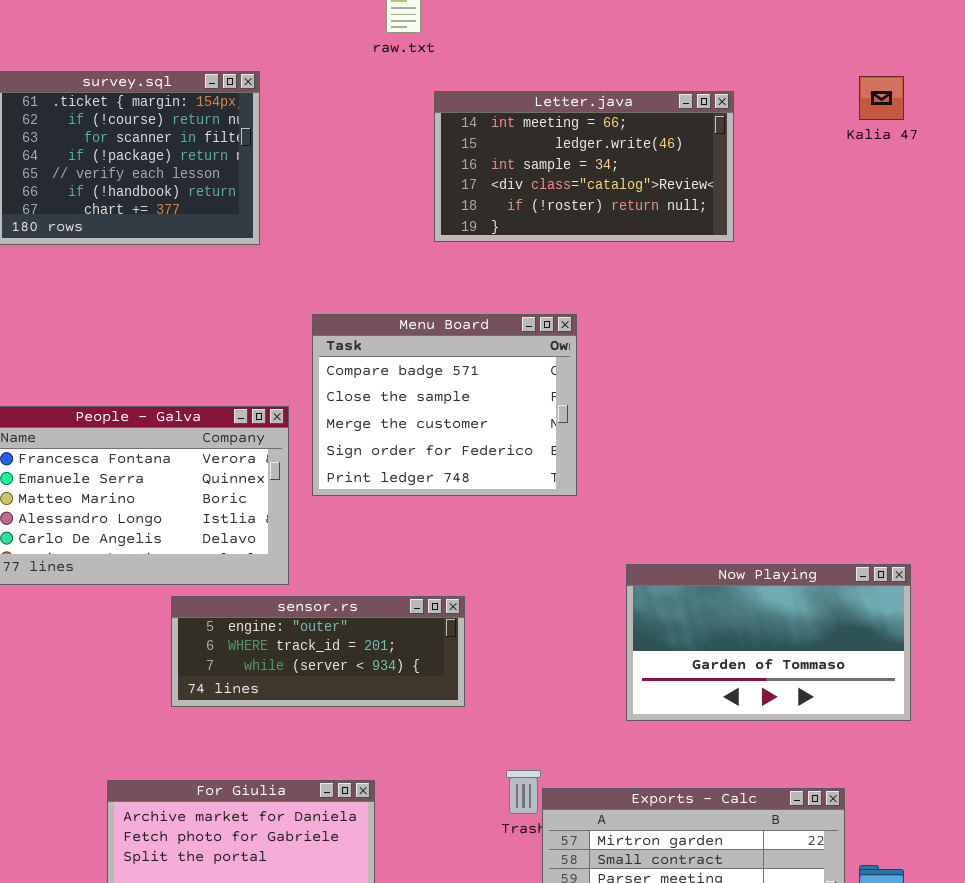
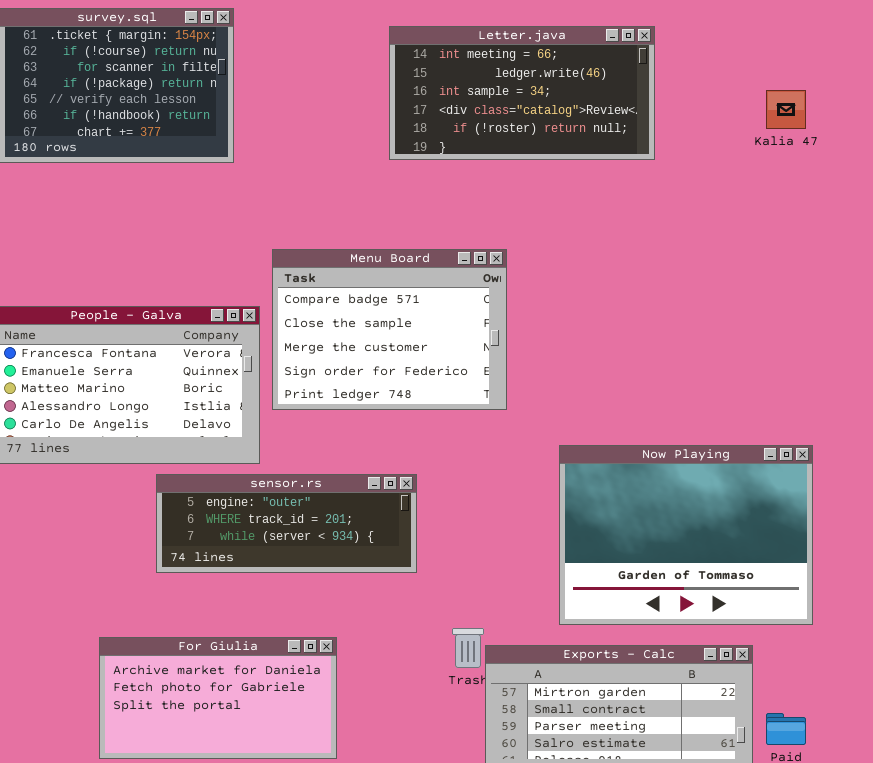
Kalia 47: [859,76,904,120] -> [766,90,806,129], moved
Menu Board: [312,314,577,496] -> [272,249,507,410], moved
Now Playing: [626,564,911,721] -> [559,445,813,625], resized

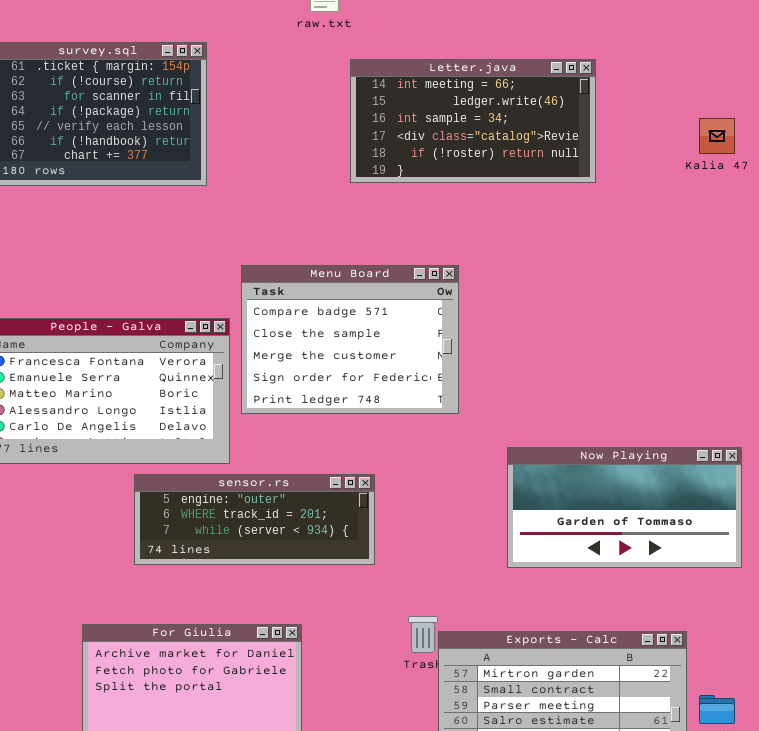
Now Playing: [559,445,813,625] -> [507,447,742,568], resized

